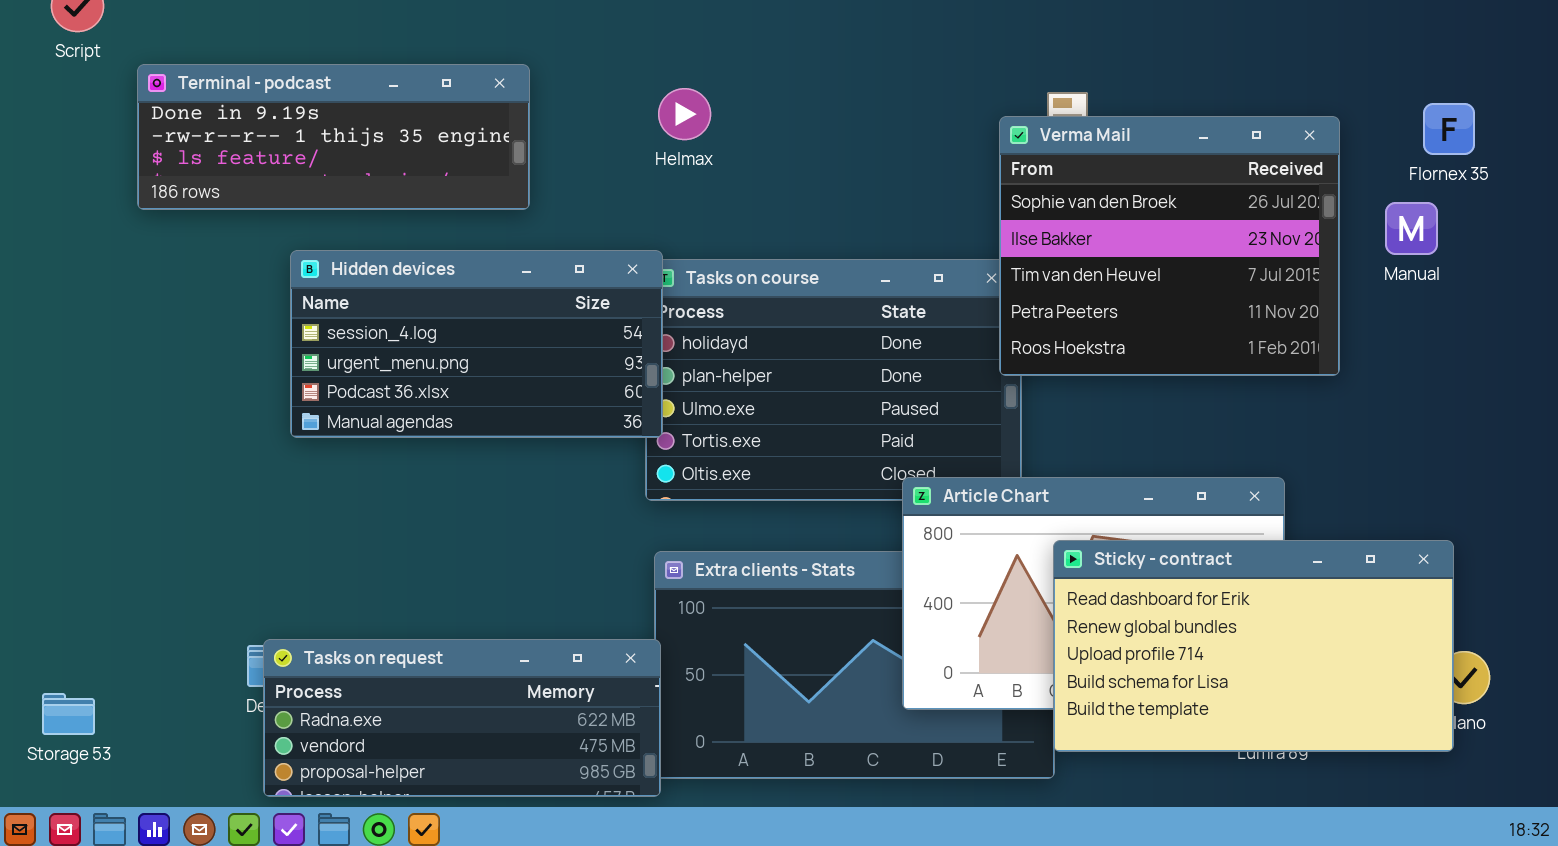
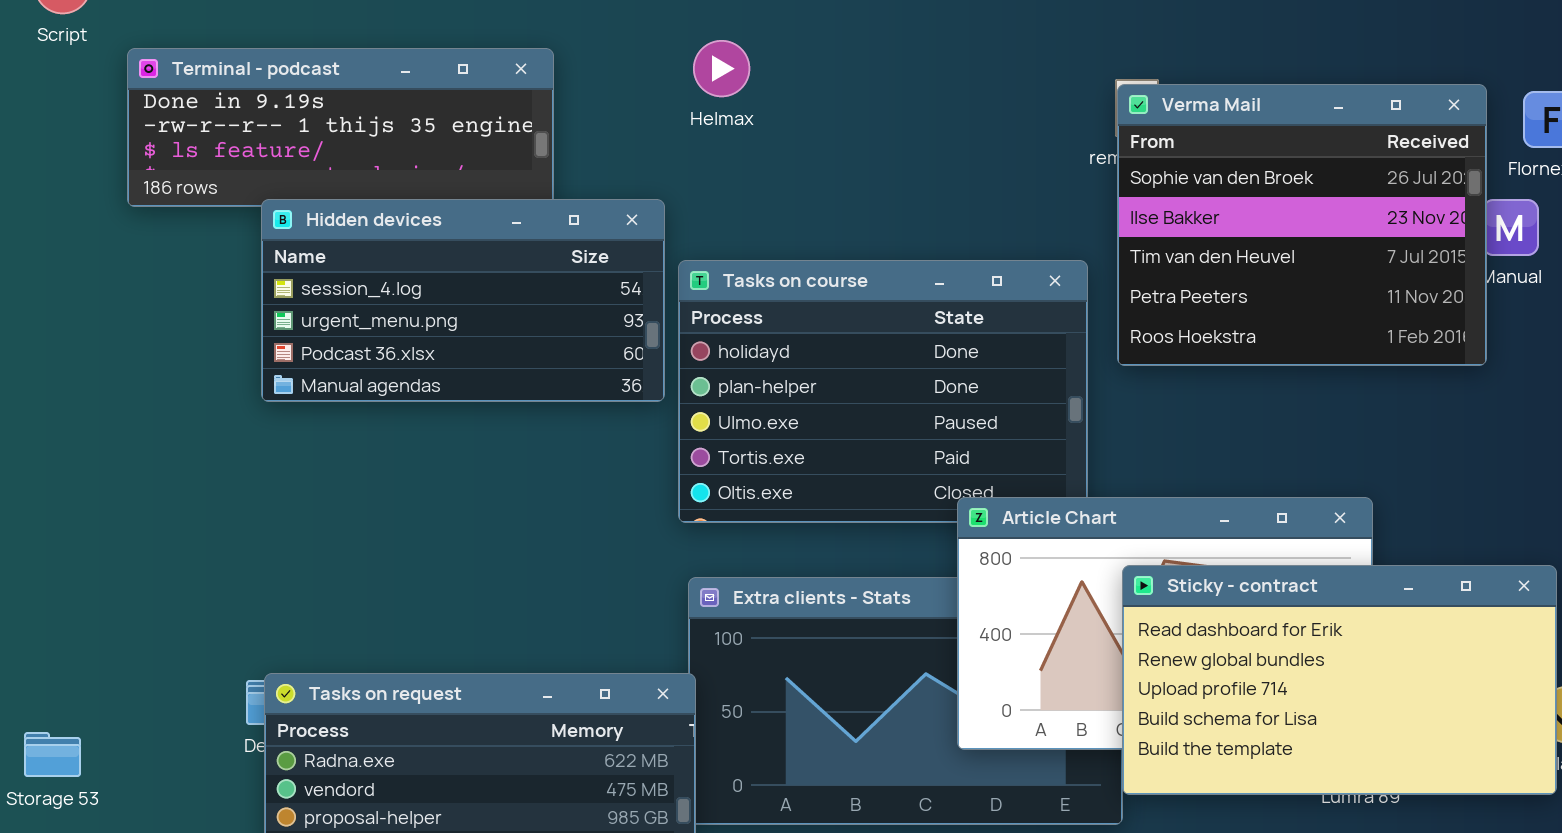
Helmax: [658,88,711,140] -> [693,40,750,97], moved
Verma Mail: [999,116,1340,376] -> [1117,84,1487,366], moved
Hidden devices: [290,250,663,438] -> [261,199,665,402], moved

